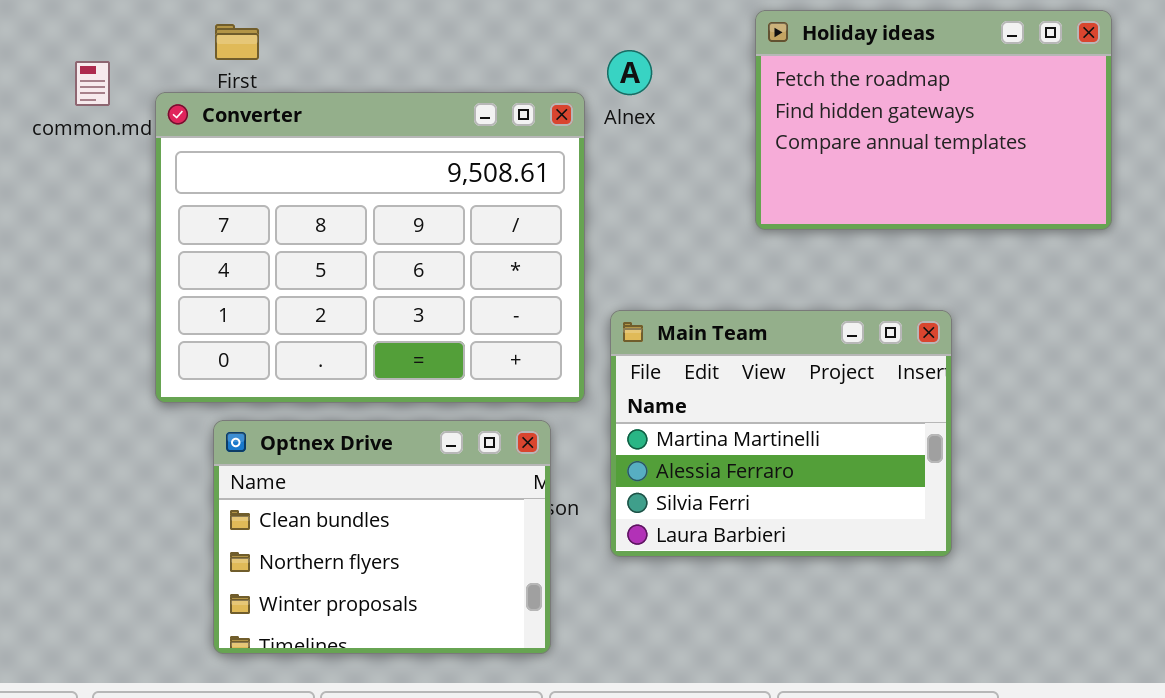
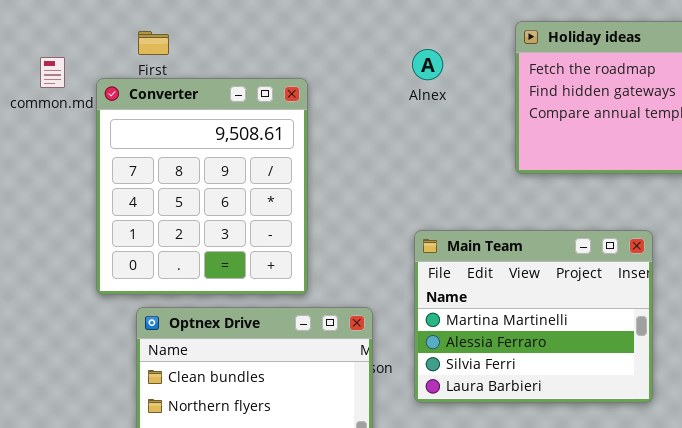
Converter: [155,92,585,403] -> [96,78,308,295], resized

